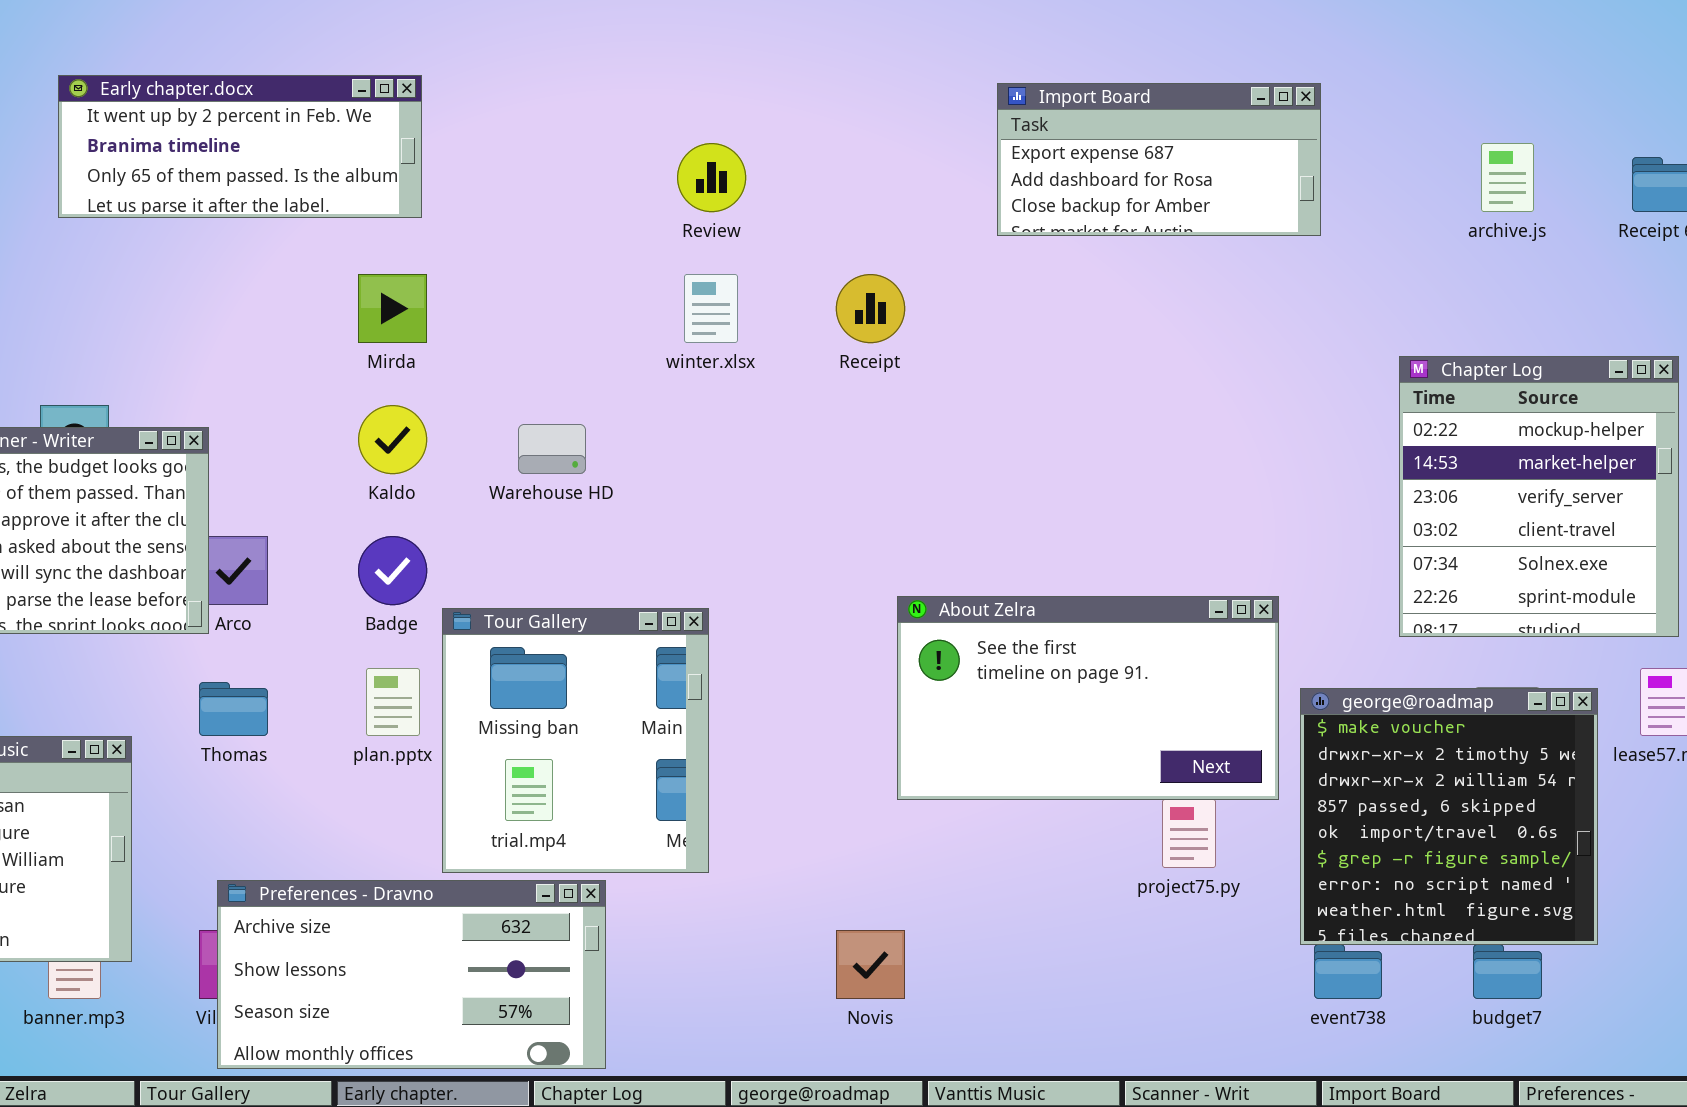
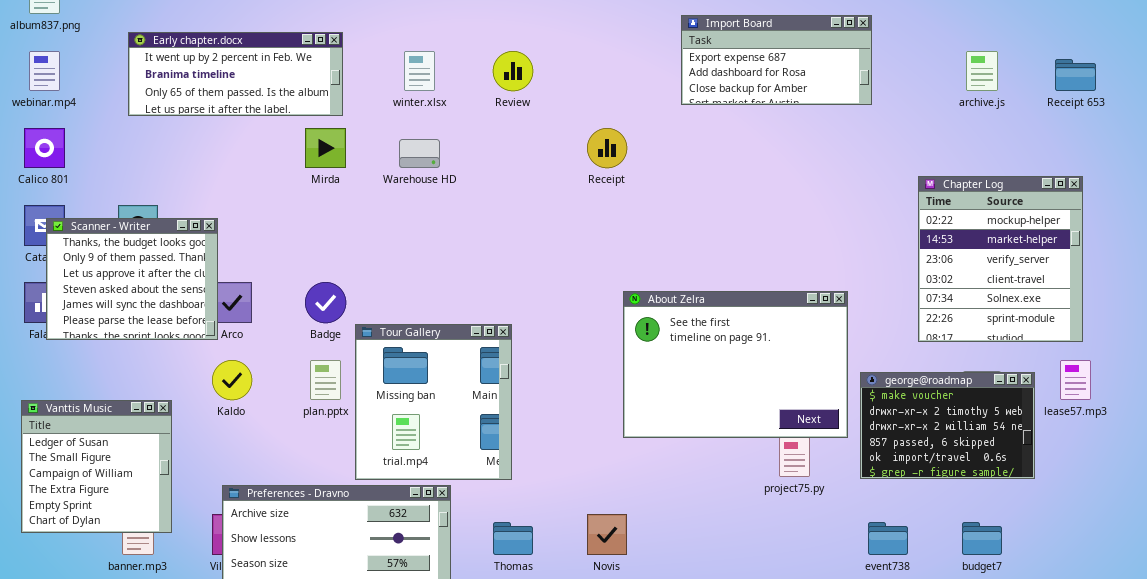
Early chapter.docx: [58,75,422,218] -> [128,32,343,116], moved
winter.xlsx: [684,274,738,343] -> [404,51,435,91], moved
Kaldo: [358,405,427,474] -> [212,360,252,400], moved
Warehouse HD: [518,424,586,474] -> [399,139,440,168], moved
About Zelra: [897,596,1279,800] -> [623,291,848,438], resized
Thomas: [199,682,268,736] -> [493,522,533,555], moved
george@roadmap: [1300,688,1598,945] -> [860,372,1035,479], resized

